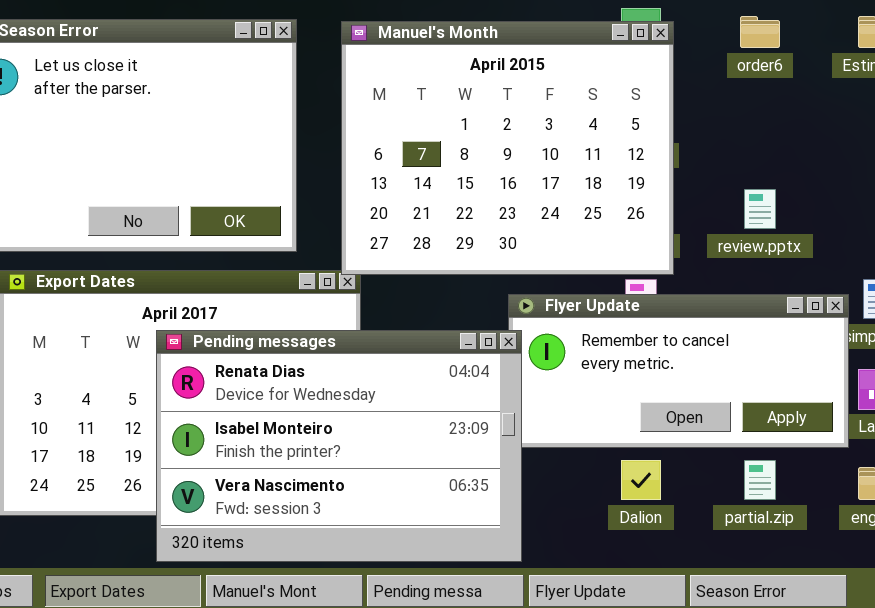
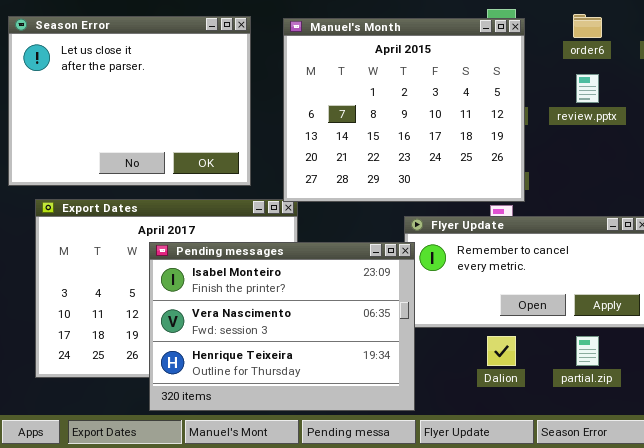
review.pptx: [744,189,776,229] -> [576,74,599,103], moved
Pending messages: [156,330,522,562] -> [149,242,415,411], scrolled down 1 row

